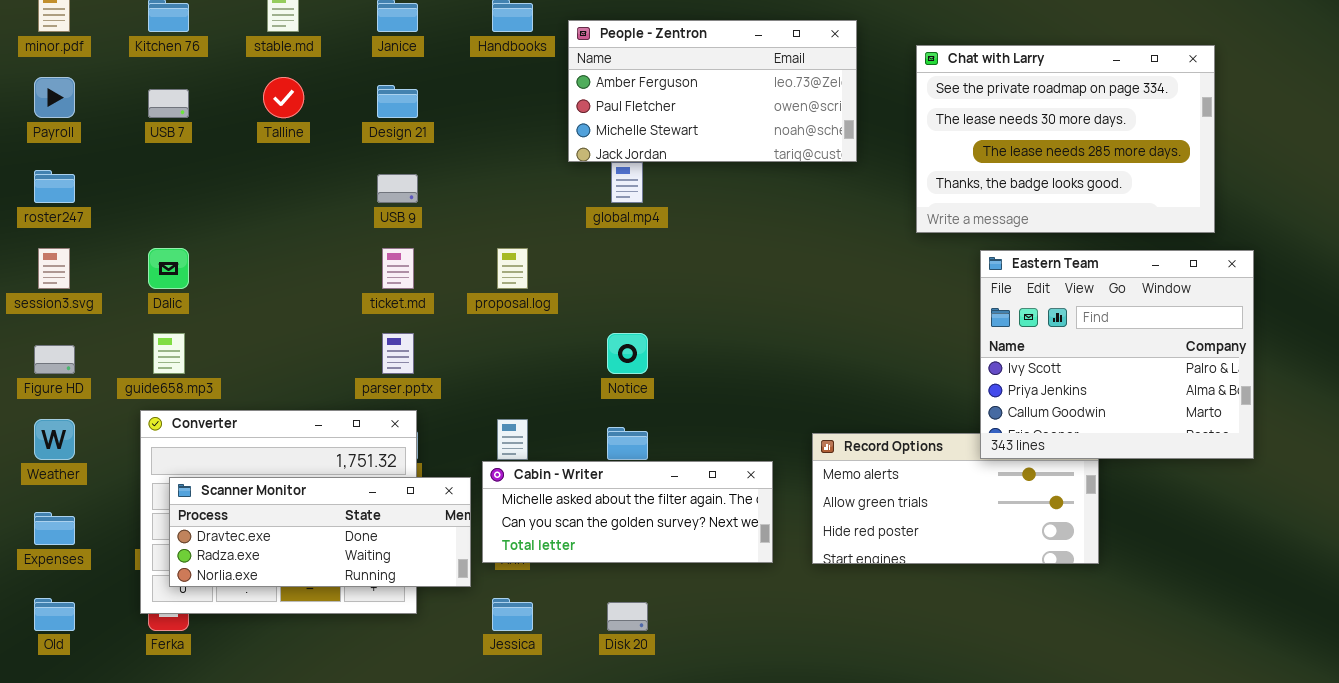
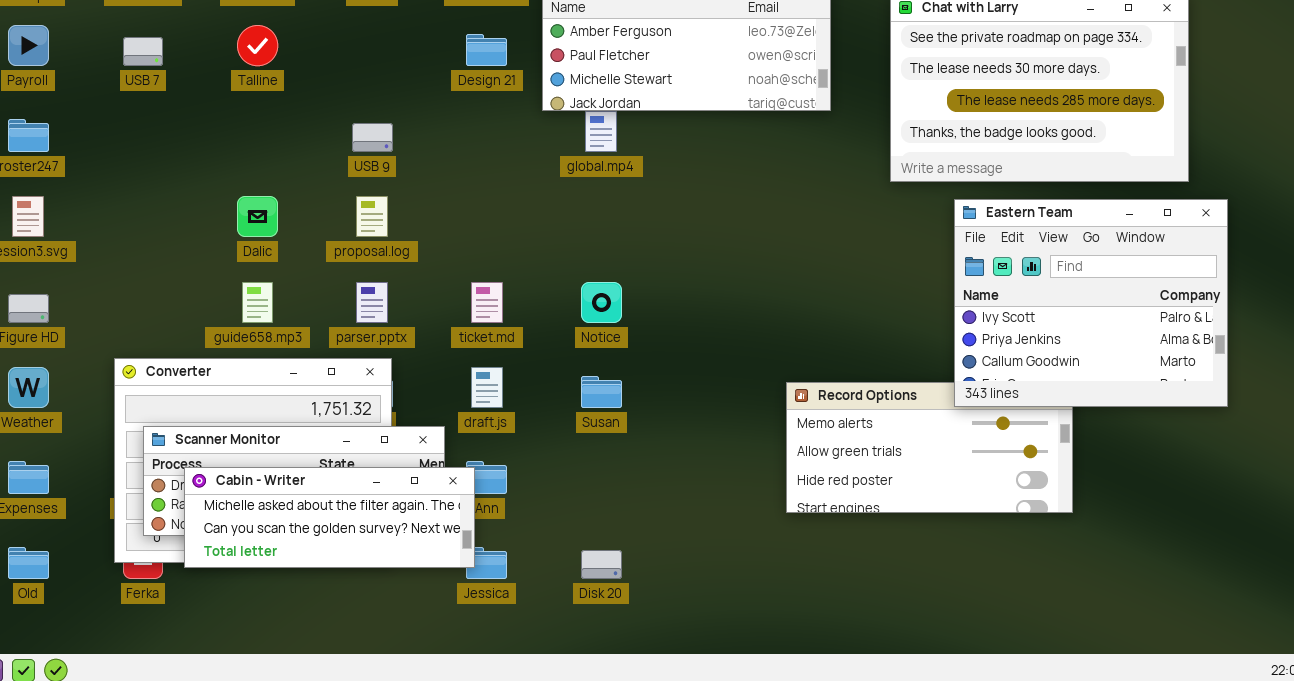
Design 21: [377,85,418,118] -> [466,34,507,66], moved
Dalic: [148,248,189,289] -> [237,196,278,237], moved
ticket.md: [382,248,414,289] -> [471,282,503,323], moved
proposal.log: [497,248,528,289] -> [356,196,388,237], moved
guide658.mp3: [153,333,185,374] -> [242,282,273,323], moved
Cabin - Writer: [482,461,773,563] -> [184,467,475,568], moved

